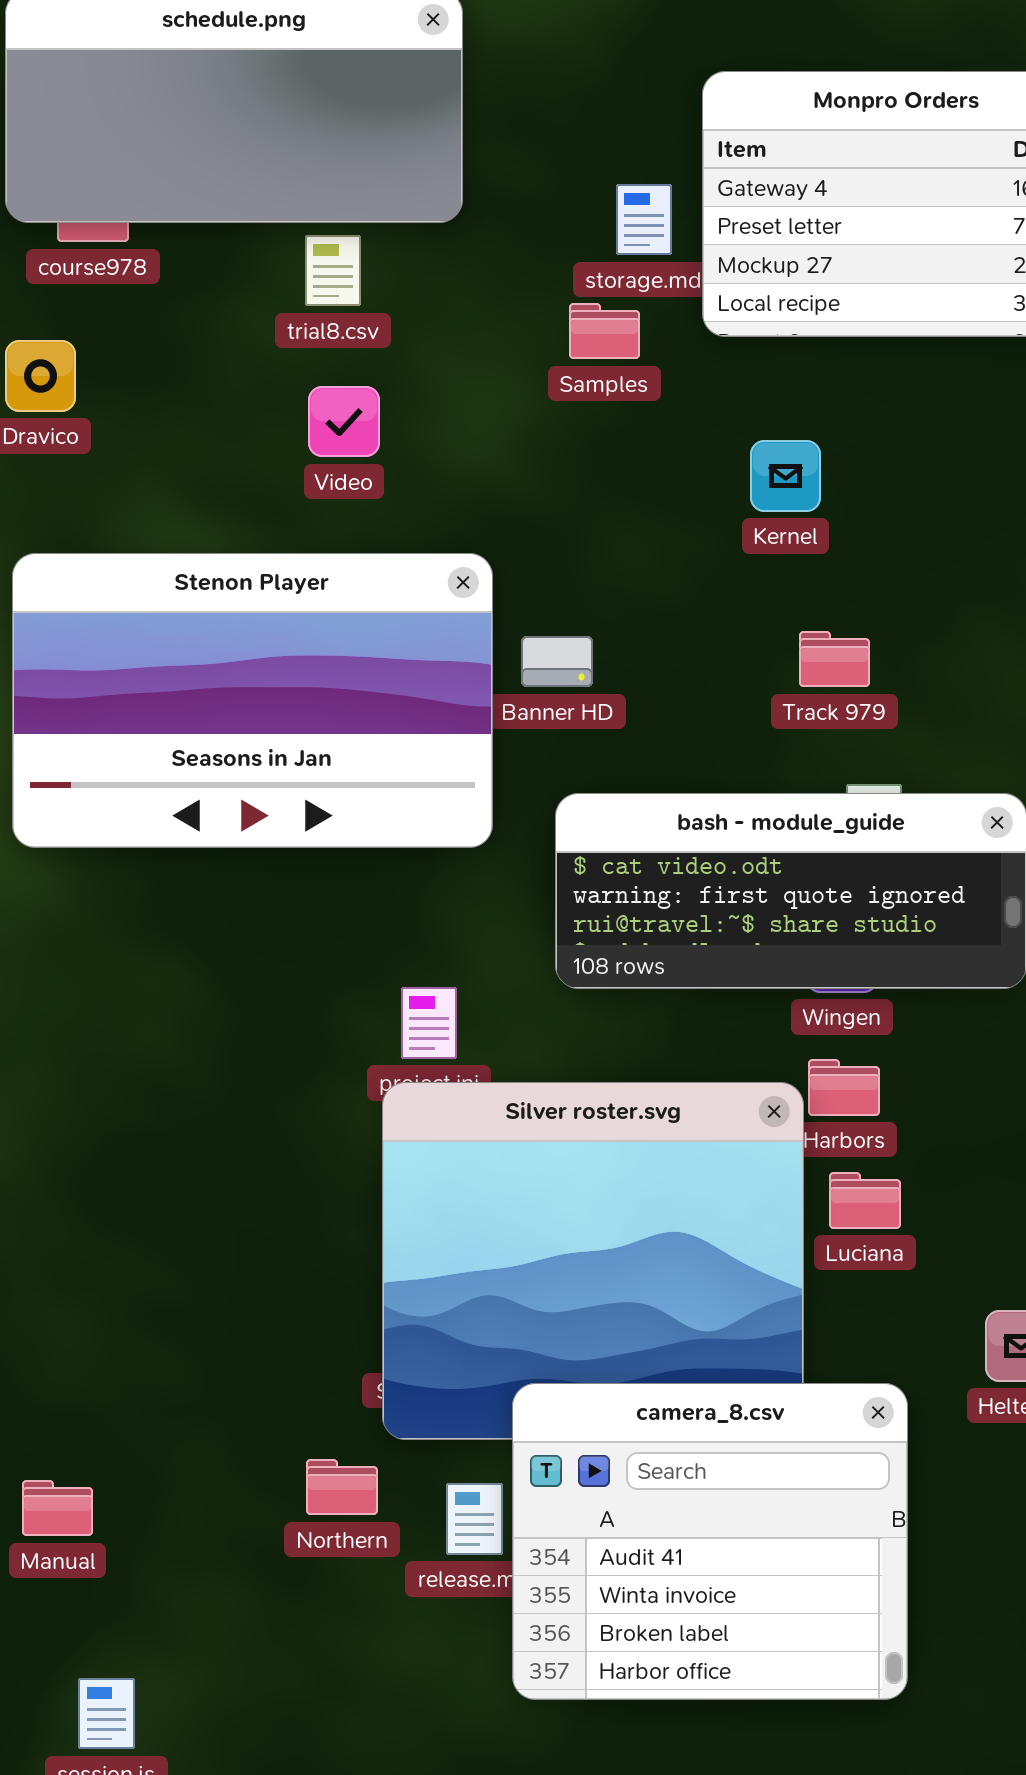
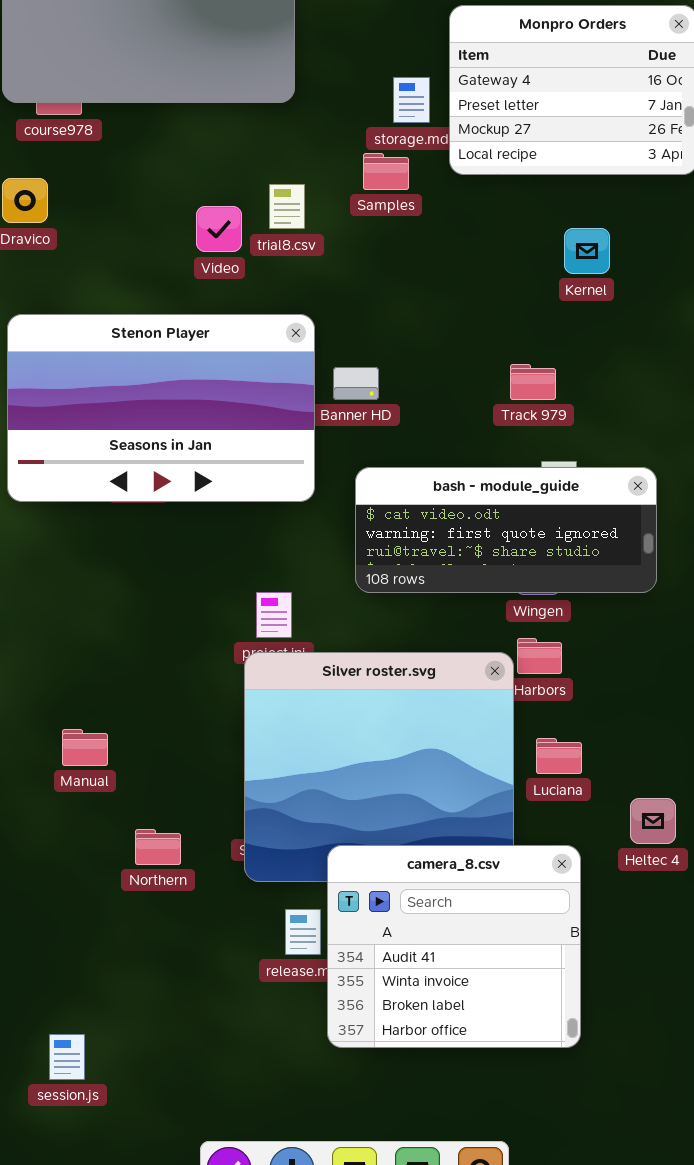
trial8.csv: [305,235,361,306] -> [269,184,305,229], moved
Kernel: [750,440,821,512] -> [564,228,610,274], moved
Luciana: [829,1172,901,1229] -> [536,738,582,774], moved
Northern: [306,1459,378,1515] -> [135,829,181,865], moved
Manual: [22,1480,93,1536] -> [62,729,108,766], moved

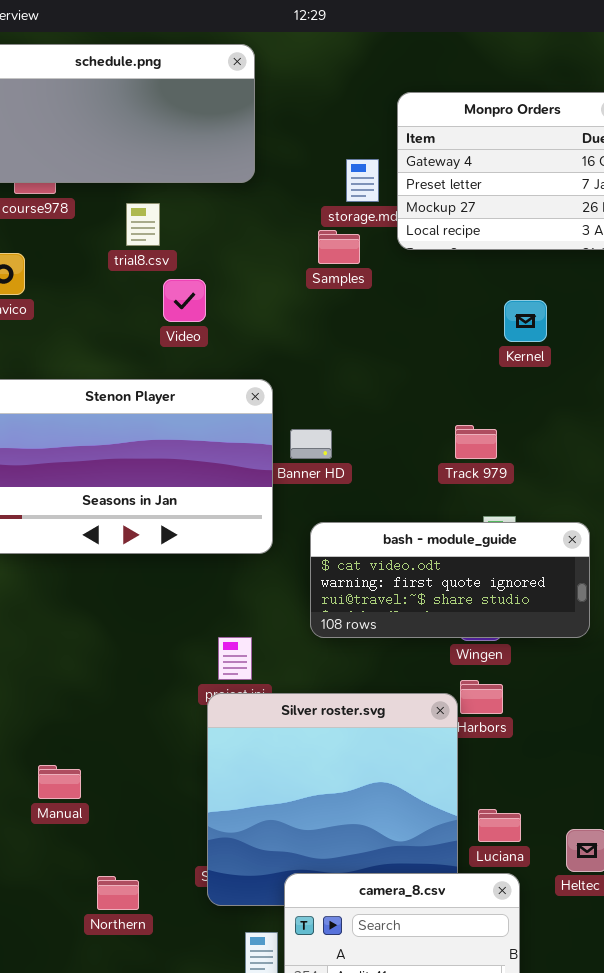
trial8.csv: [269,184,305,229] -> [126,203,160,246], moved
Luciana: [536,738,582,774] -> [478,809,521,842], moved
Northern: [135,829,181,865] -> [97,876,139,910], moved

